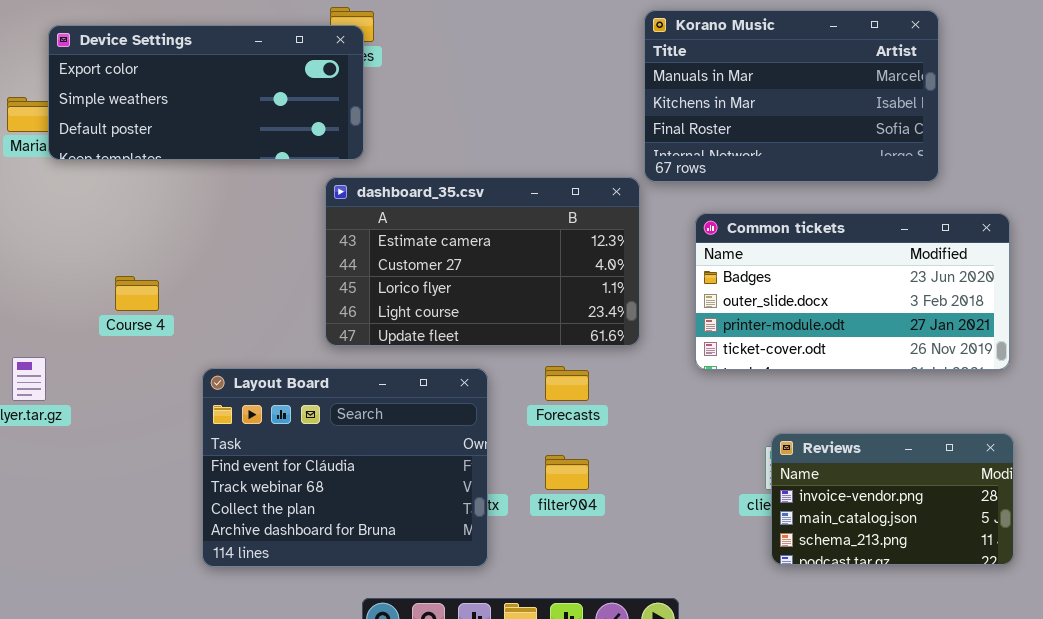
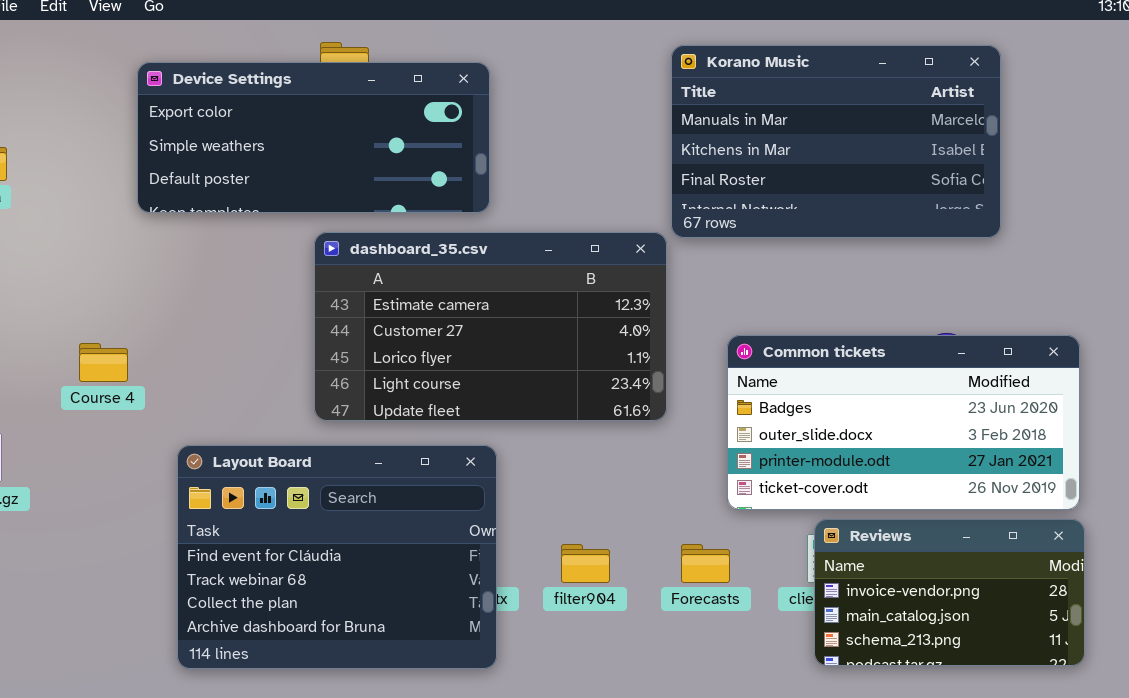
Device Settings: [48,25,364,160] -> [137,62,490,213], moved
Common tickets: [695,213,1010,370] -> [727,335,1080,510], moved
Forecasts: [545,366,589,401] -> [681,544,730,583], moved

